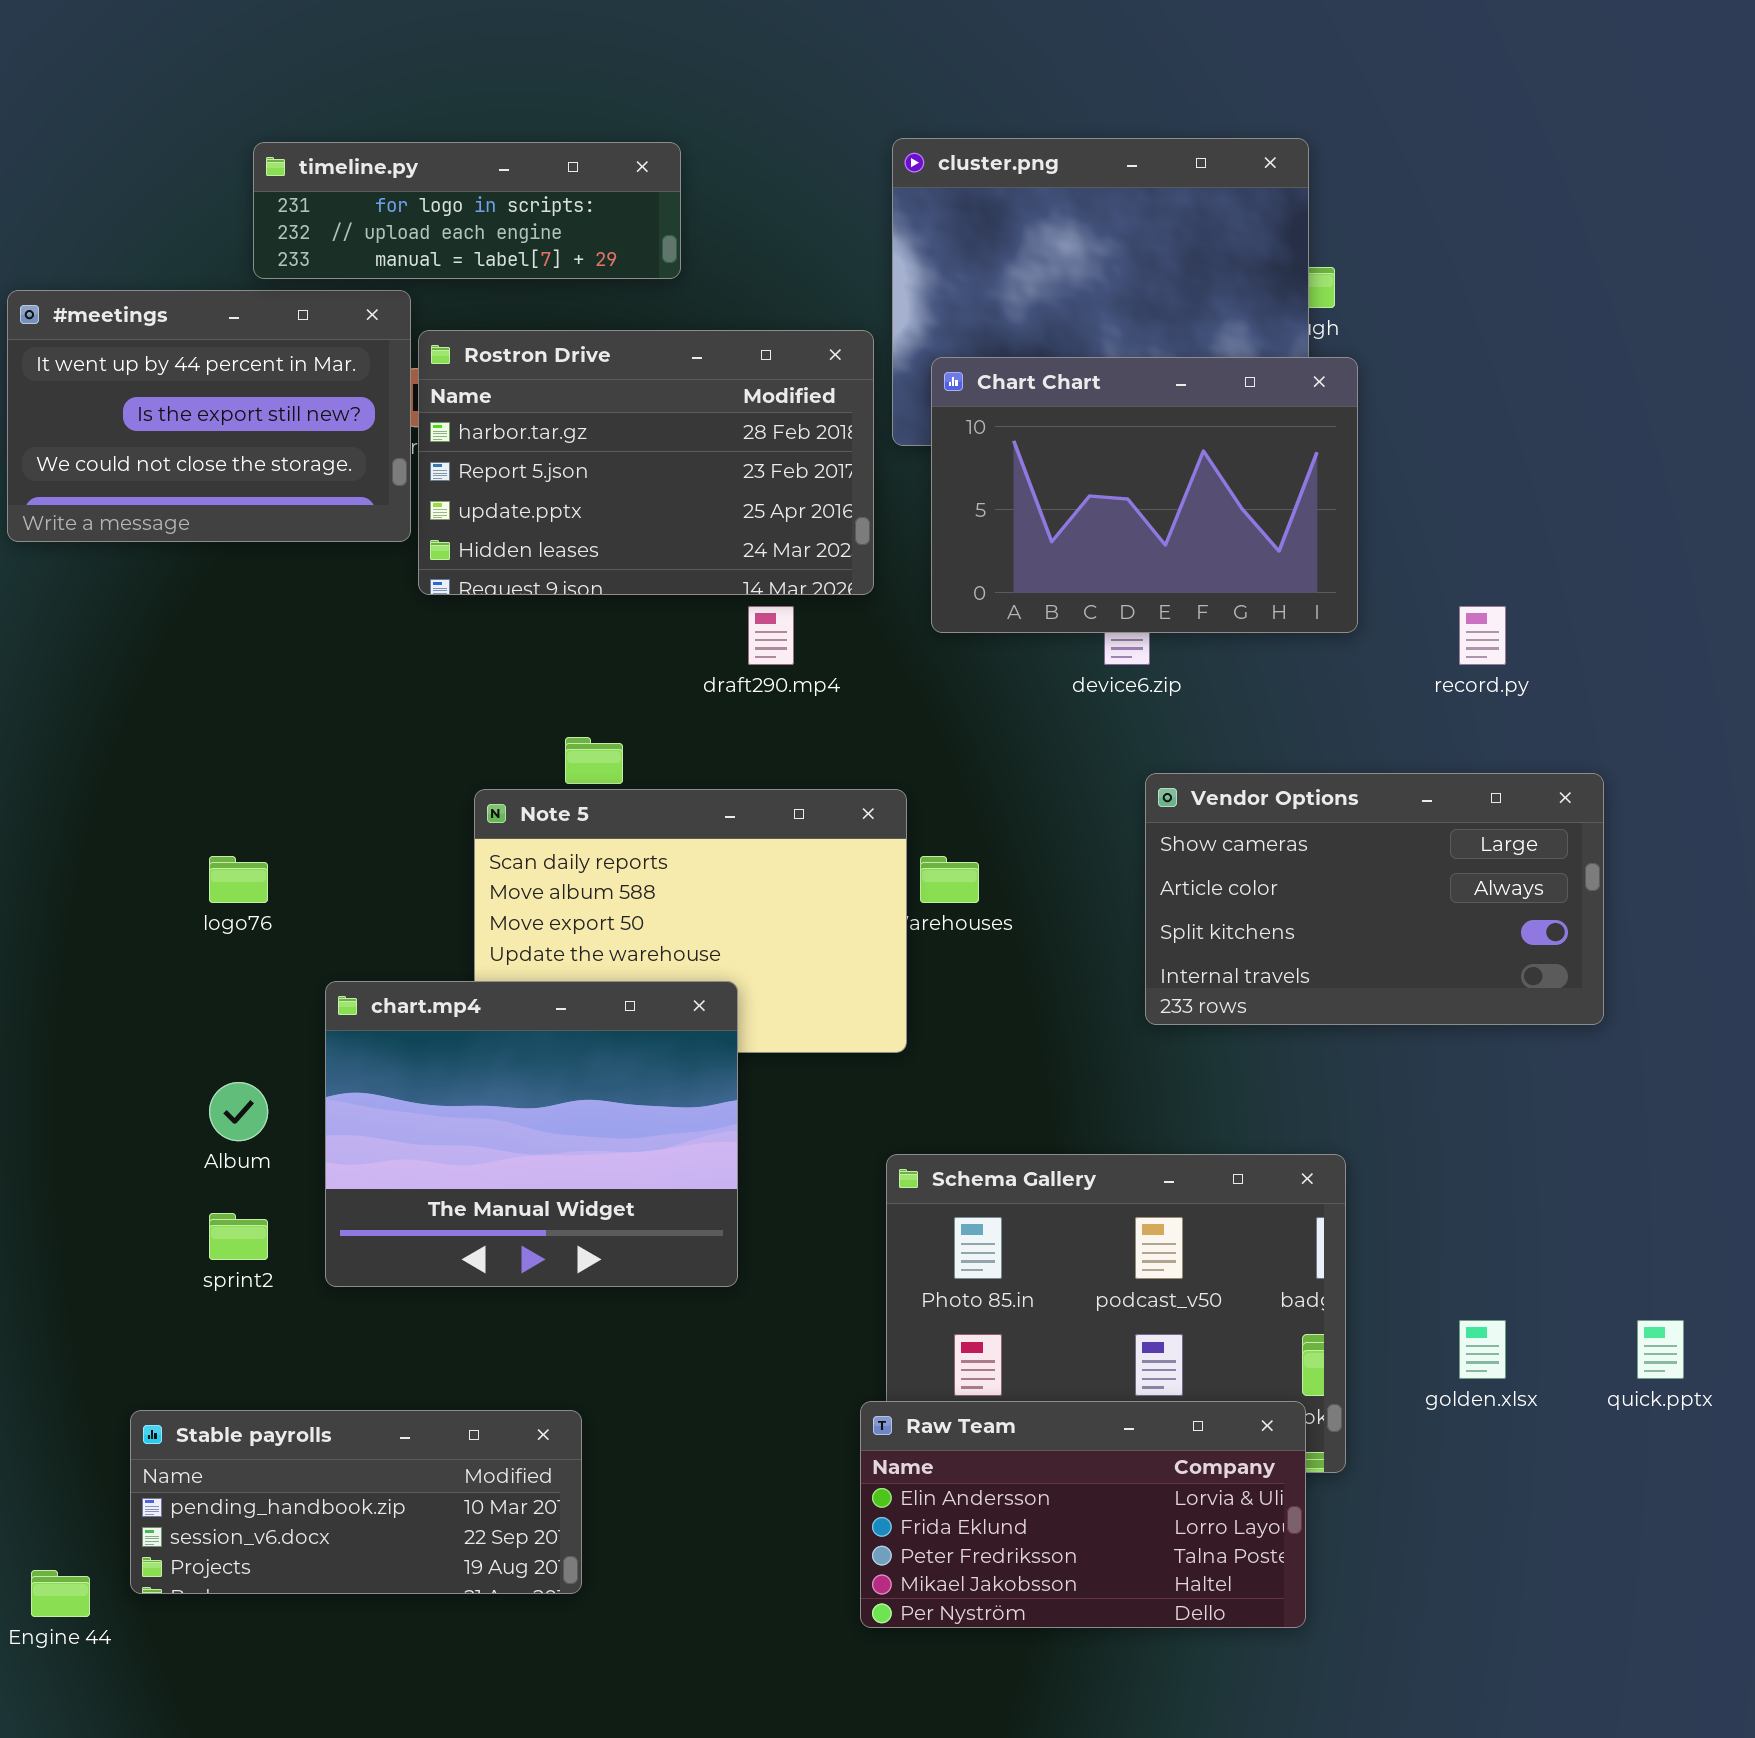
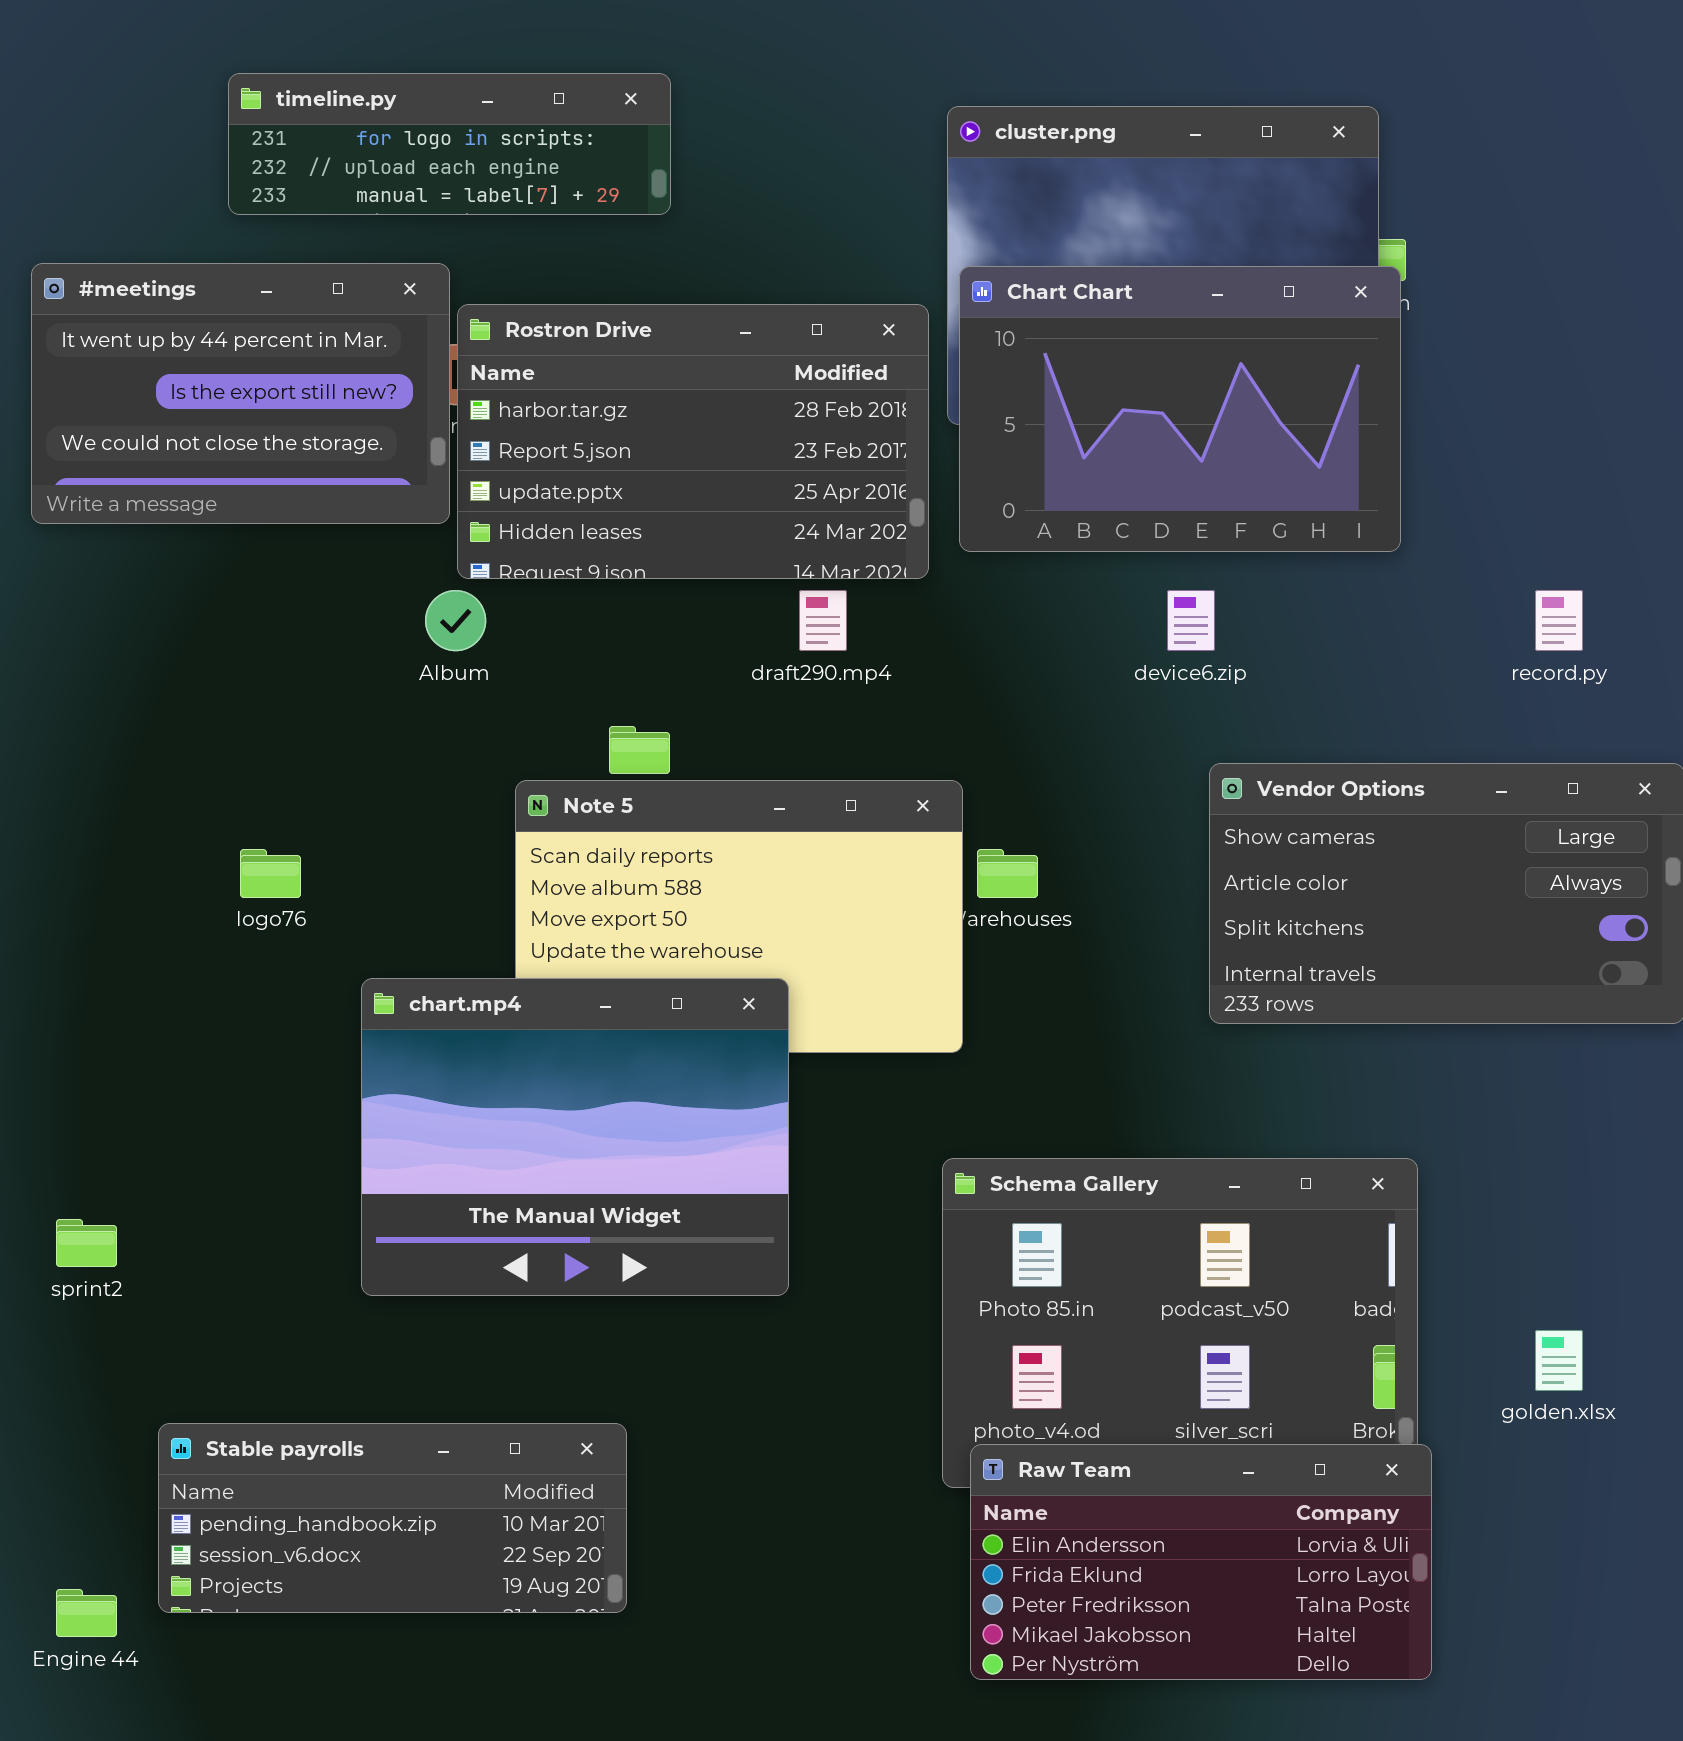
timeline.py: [253,142,681,279] -> [228,73,671,215], moved
Chart Chart: [931,357,1358,633] -> [959,266,1401,552], moved
Album: [209,1082,268,1141] -> [425,590,486,651], moved
sprint2: [209,1213,268,1260] -> [56,1219,117,1267], moved
Raw Team: [860,1401,1306,1628] -> [970,1444,1432,1680], moved

